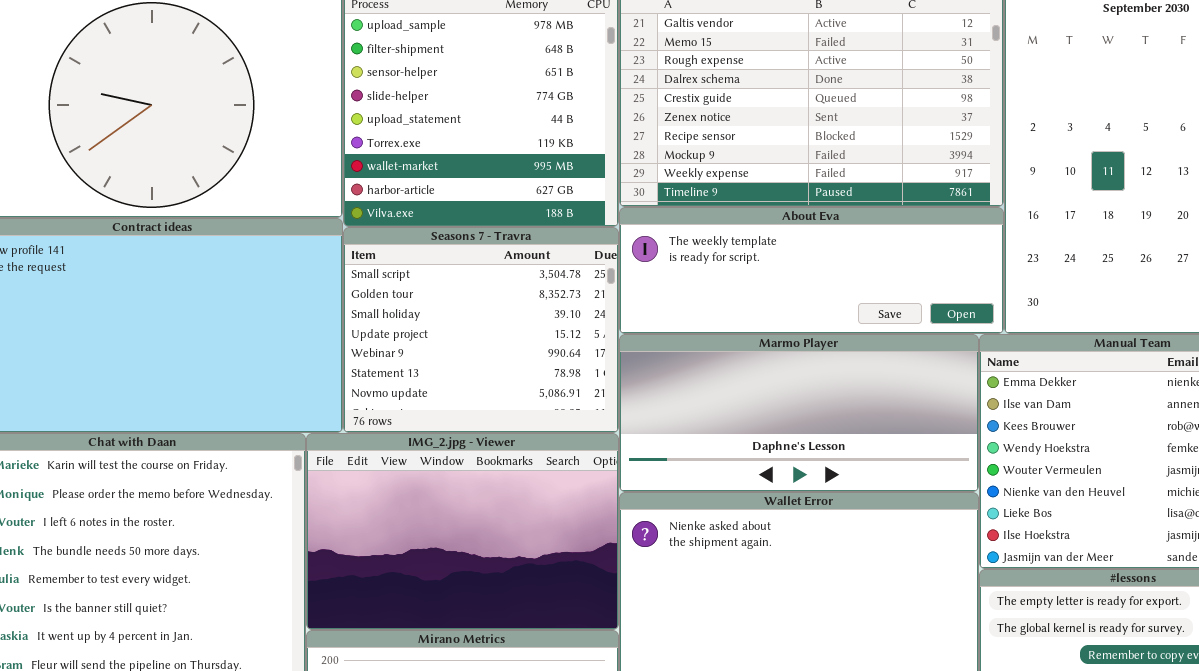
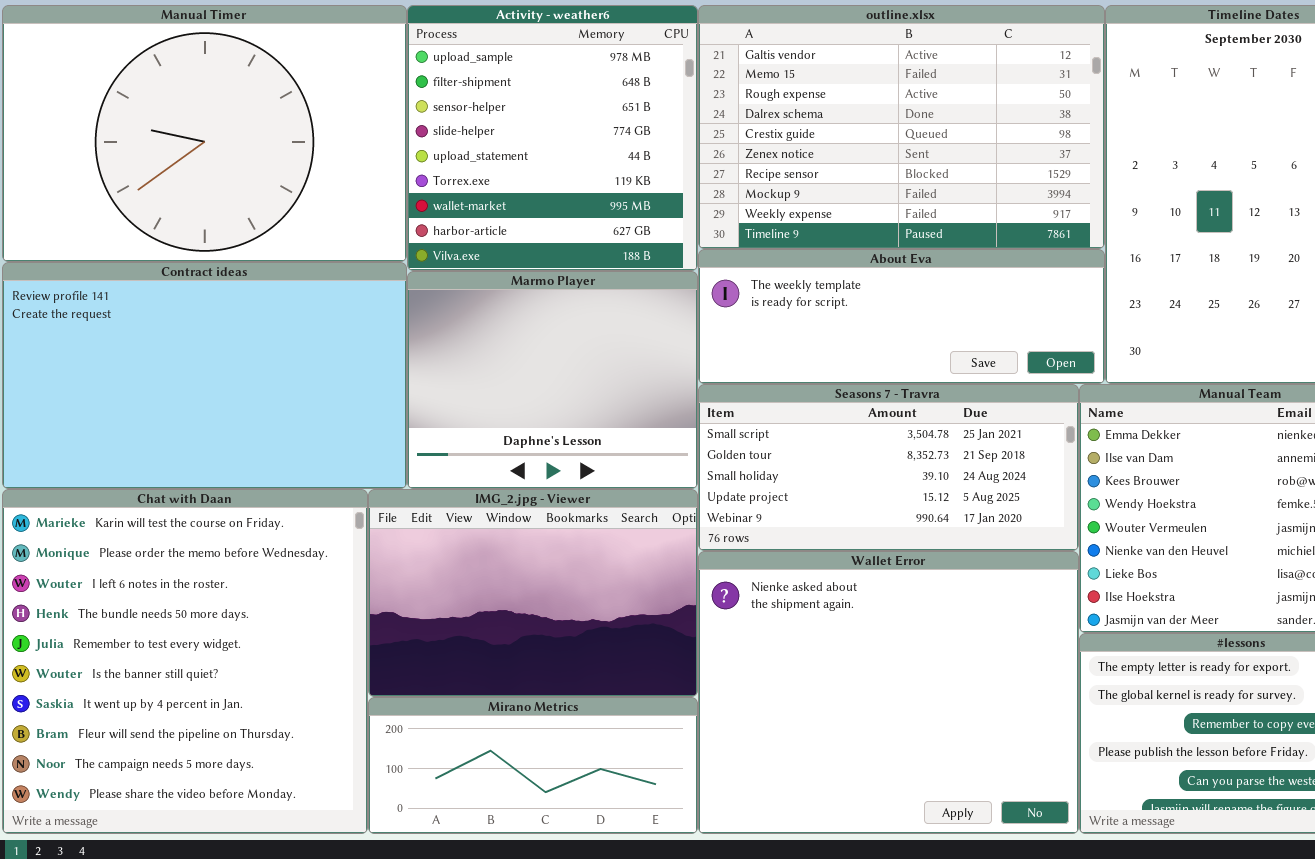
Seasons 7 - Travra: [343,227,619,433] -> [698,384,1079,551], moved, resized
Marmo Player: [619,334,979,492] -> [407,271,698,489], moved, resized

